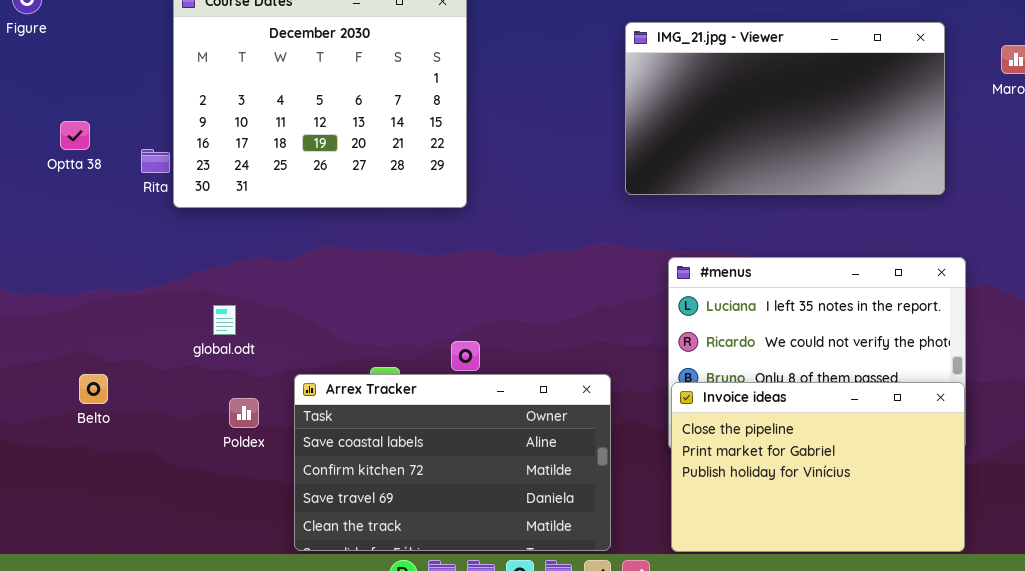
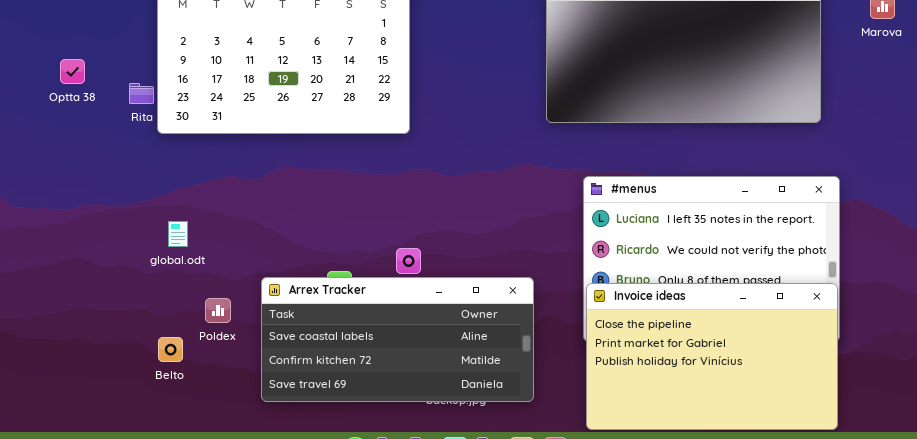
global.odt: [213,305,236,335] -> [168,221,188,247], moved
Belto: [79,374,108,404] -> [158,337,183,362], moved
Arrex Tracker: [294,374,611,551] -> [261,277,534,402], resized

